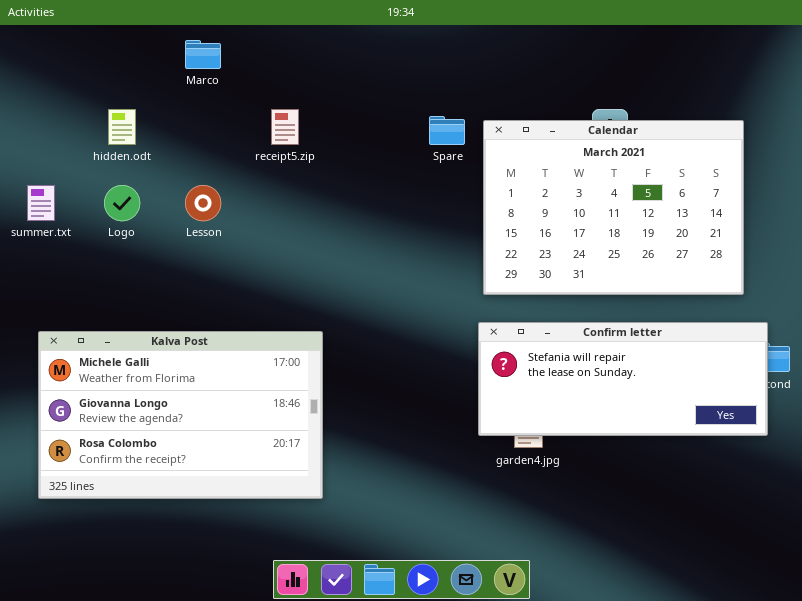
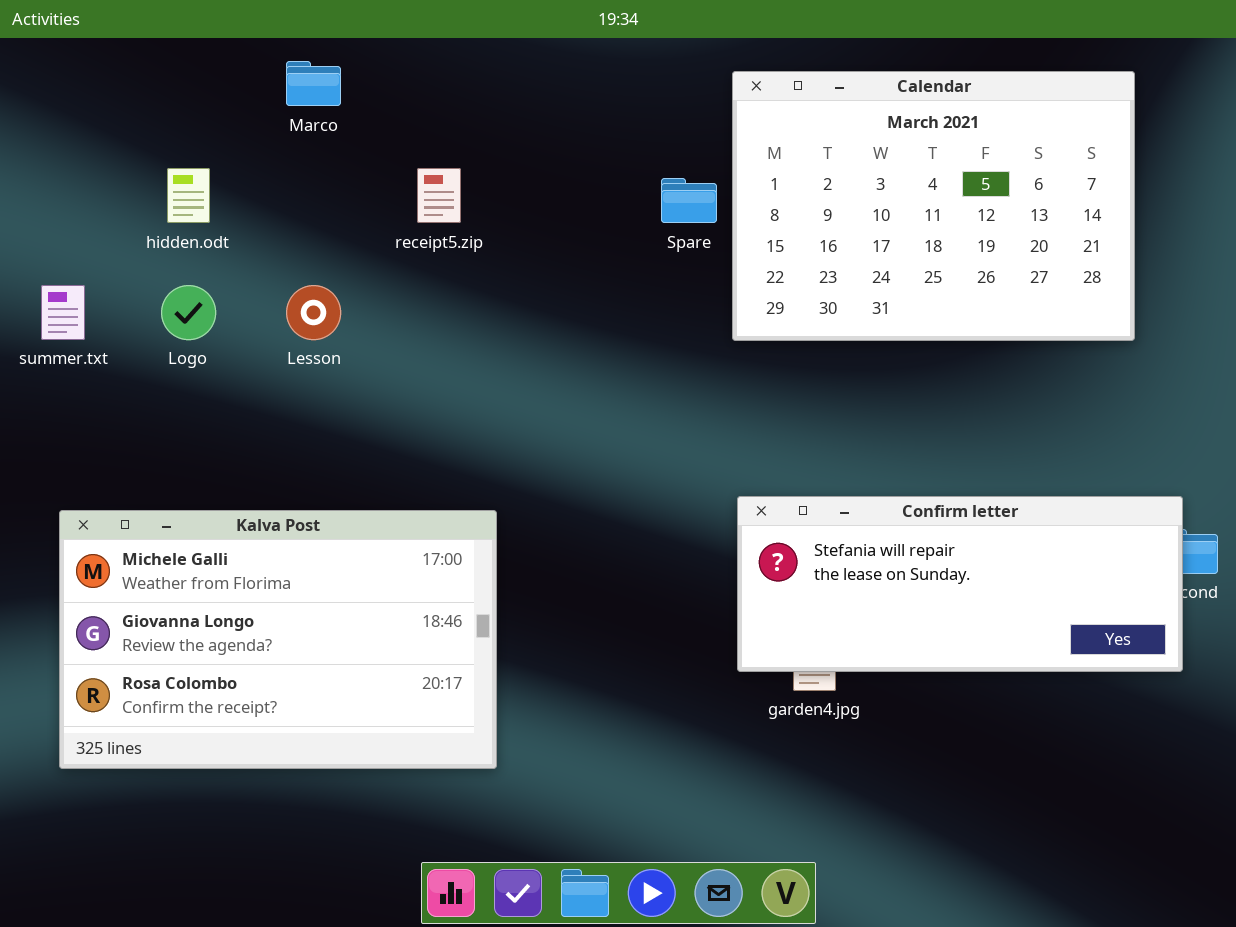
Calendar: [483,120,744,295] -> [732,71,1135,341], moved

